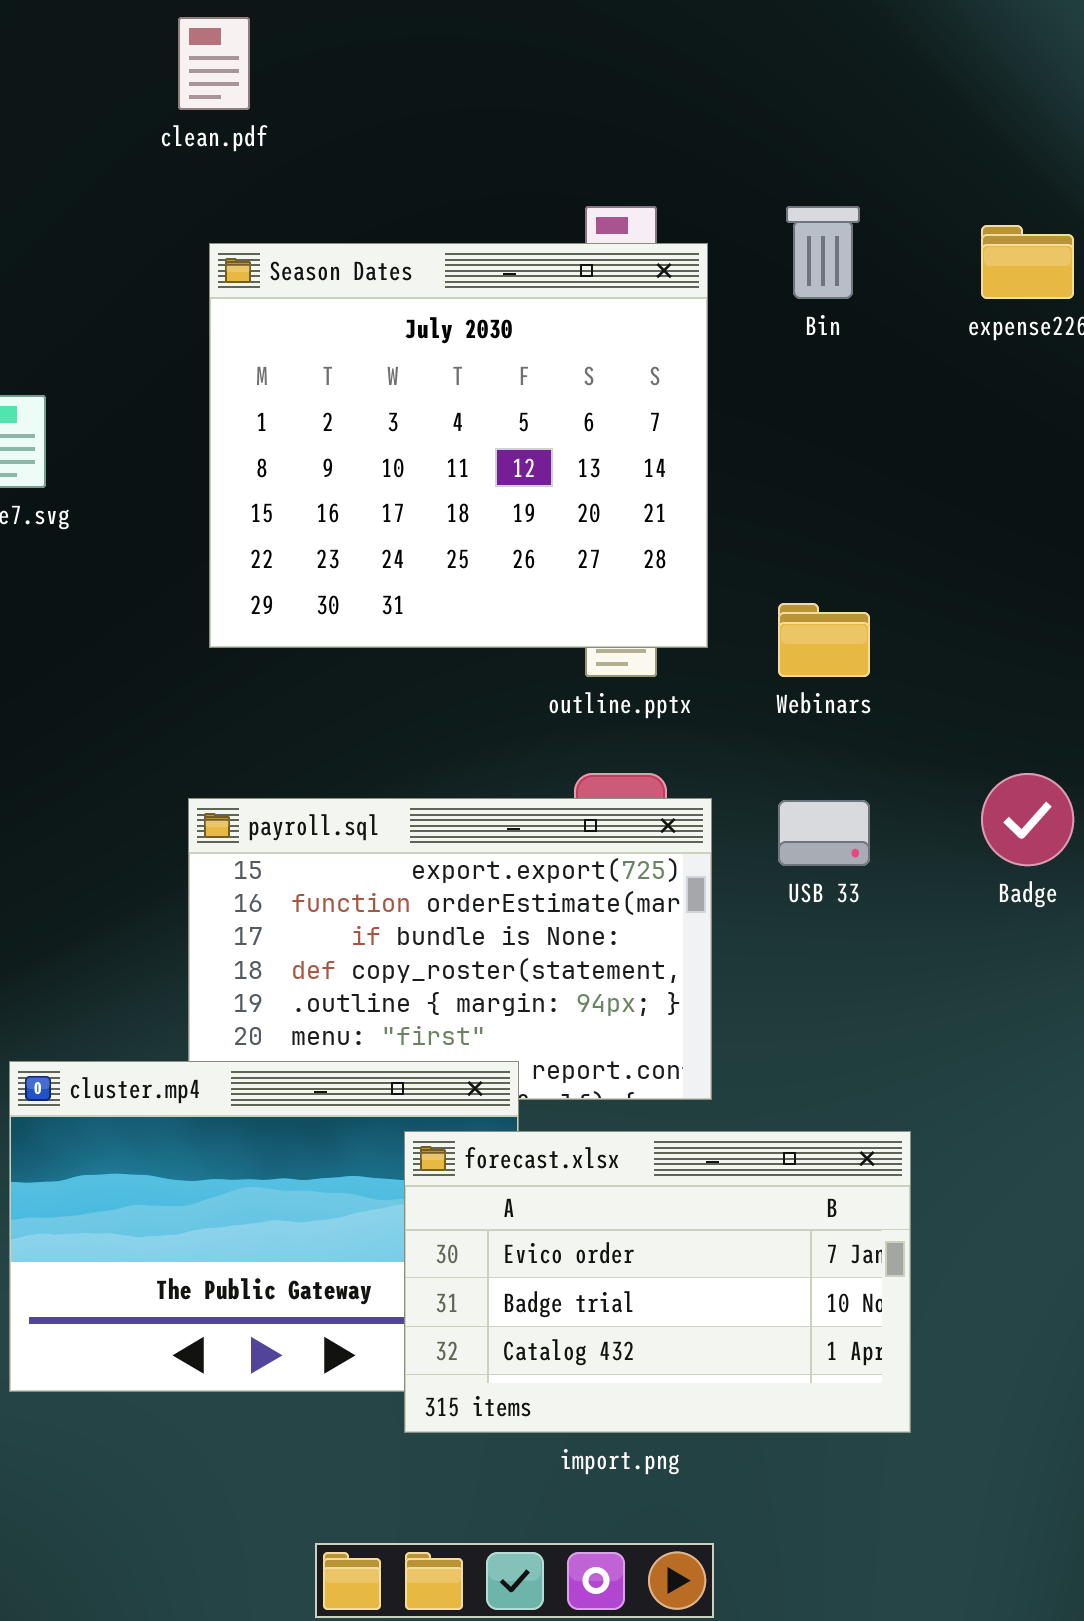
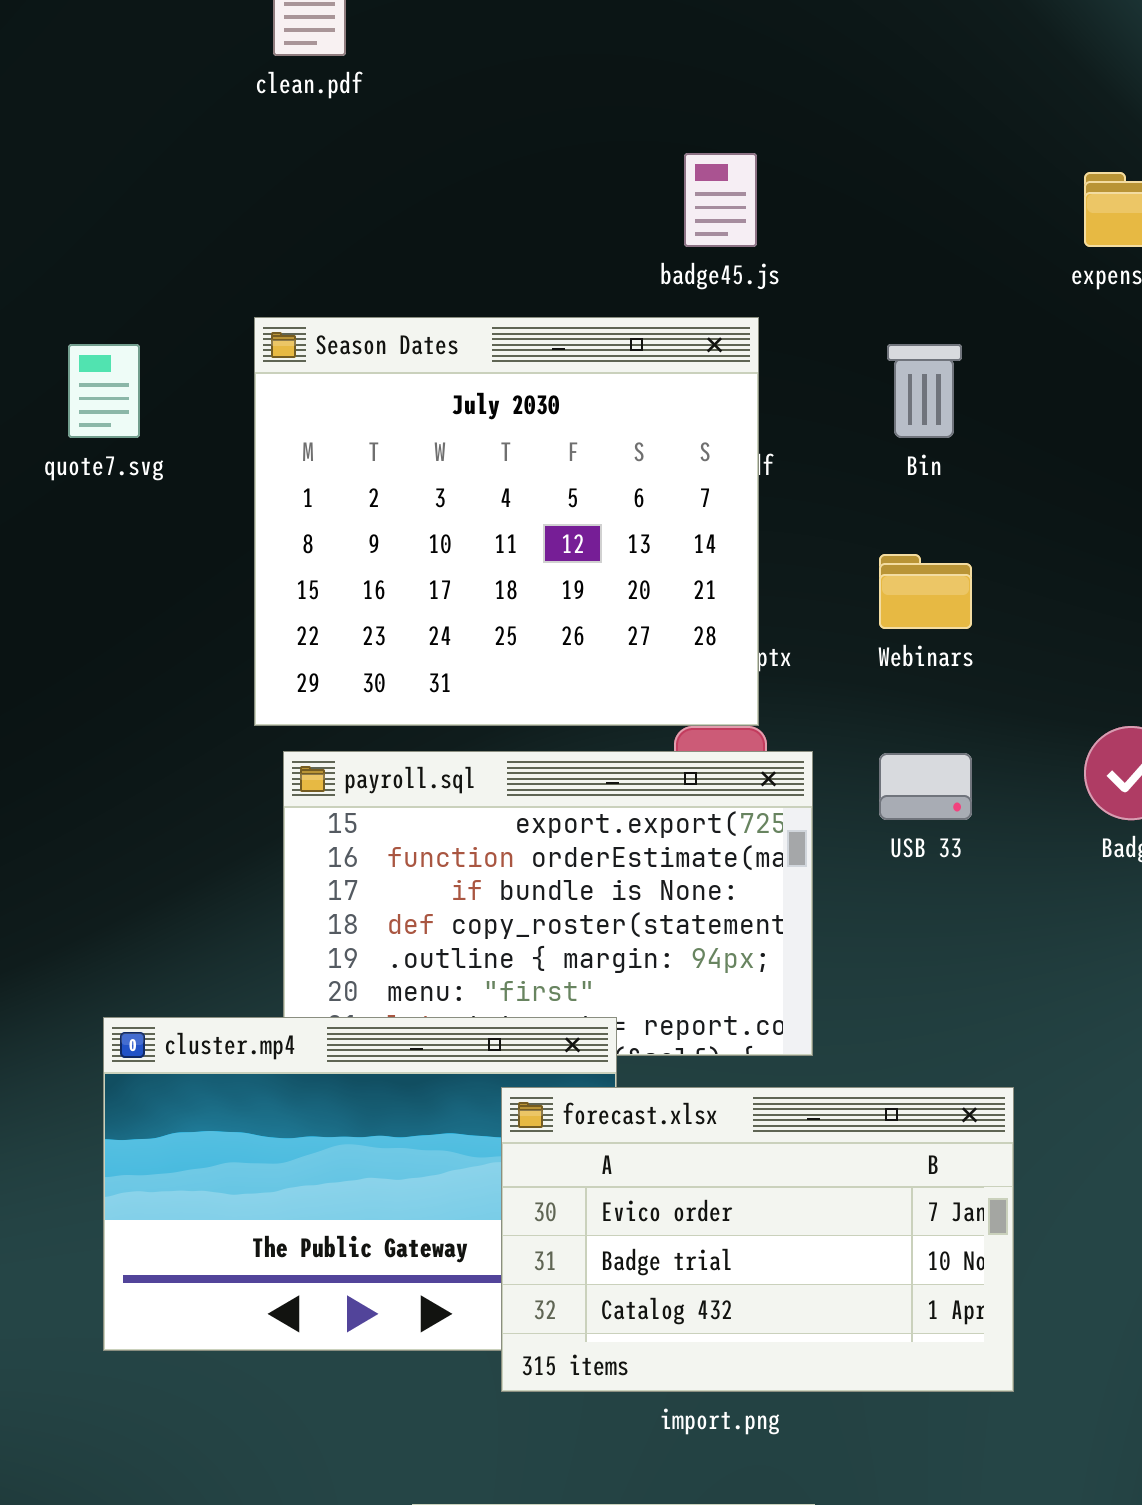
Bin: [786,206,860,299] -> [887,344,962,438], moved
Season Dates: [209,243,708,648] -> [254,317,759,726], moved

